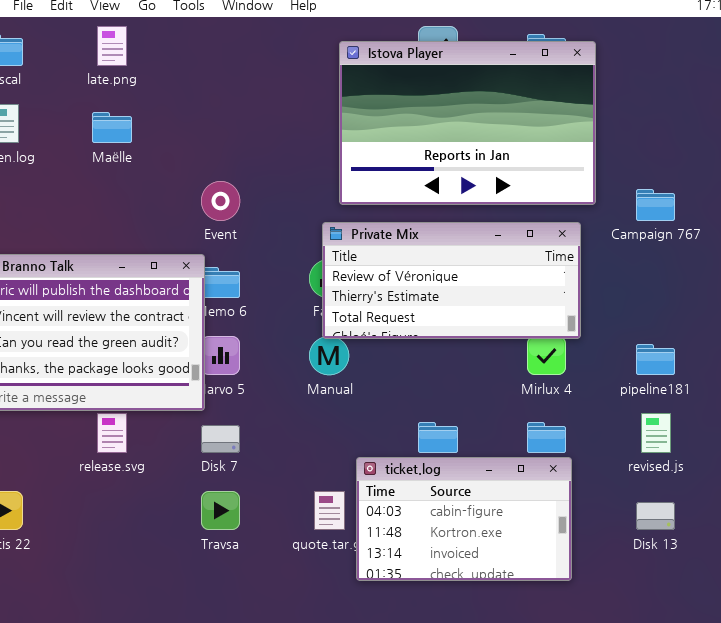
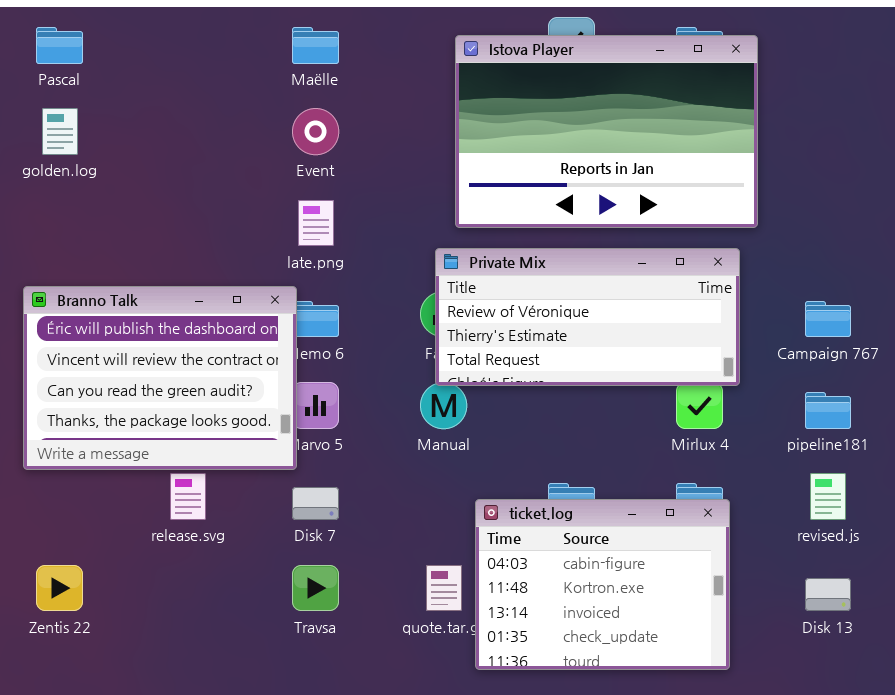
late.png: [97,26,127,66] -> [298,200,334,246], moved
Maëlle: [92,112,132,143] -> [292,27,339,64], moved
Event: [201,181,240,221] -> [292,108,339,155], moved
Campaign 767: [636,189,675,221] -> [805,301,851,337], moved
ticket.log: [356,457,572,581] -> [475,499,730,670], resized

